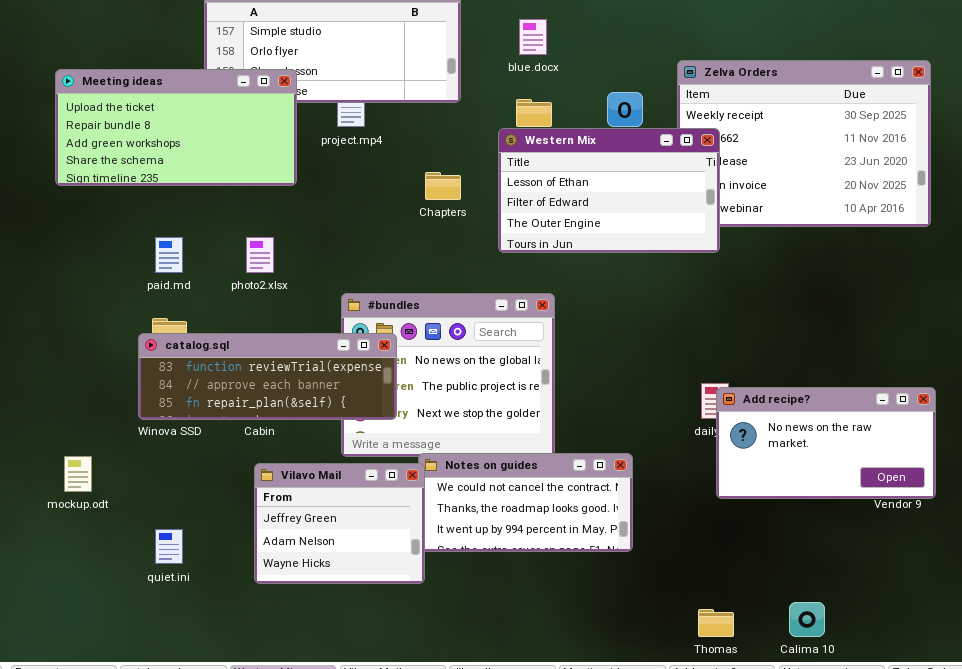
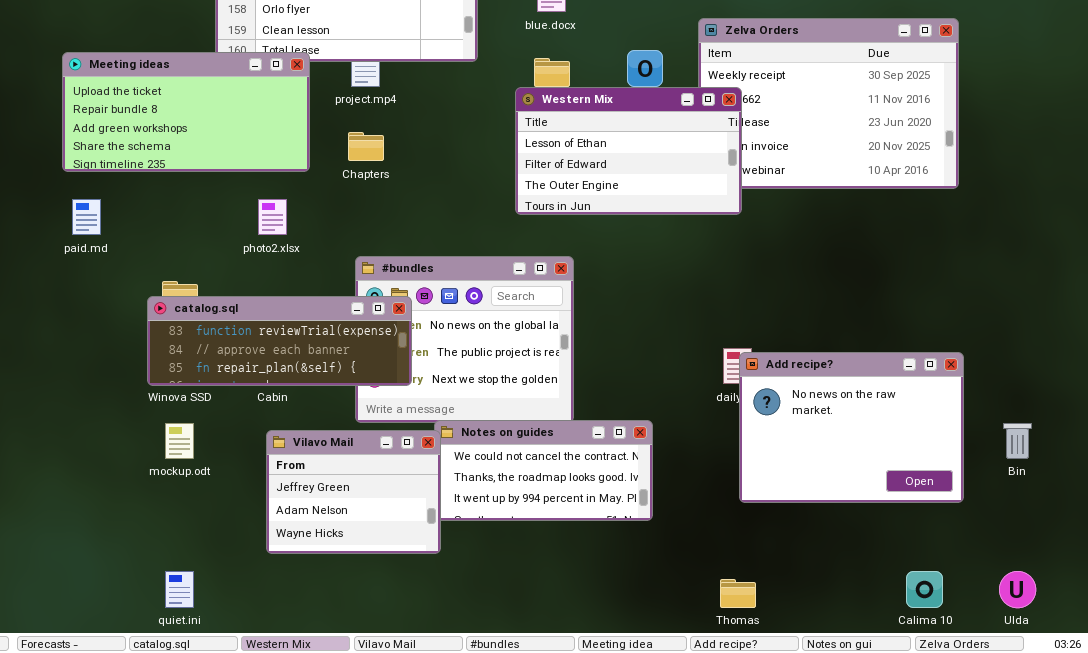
Meeting ideas: [55,69,297,186] -> [62,52,310,172], moved
Chapters: [425,172,461,200] -> [348,132,384,161], moved
paid.md: [155,237,183,273] -> [72,199,101,235], moved
Add recipe?: [716,387,936,499] -> [739,352,964,503], resized
mockup.odt: [64,456,92,492] -> [165,423,194,459], moved
quiet.ini: [155,529,183,564] -> [165,571,194,608], moved
Calima 10: [789,602,825,637] -> [906,571,943,608], moved

